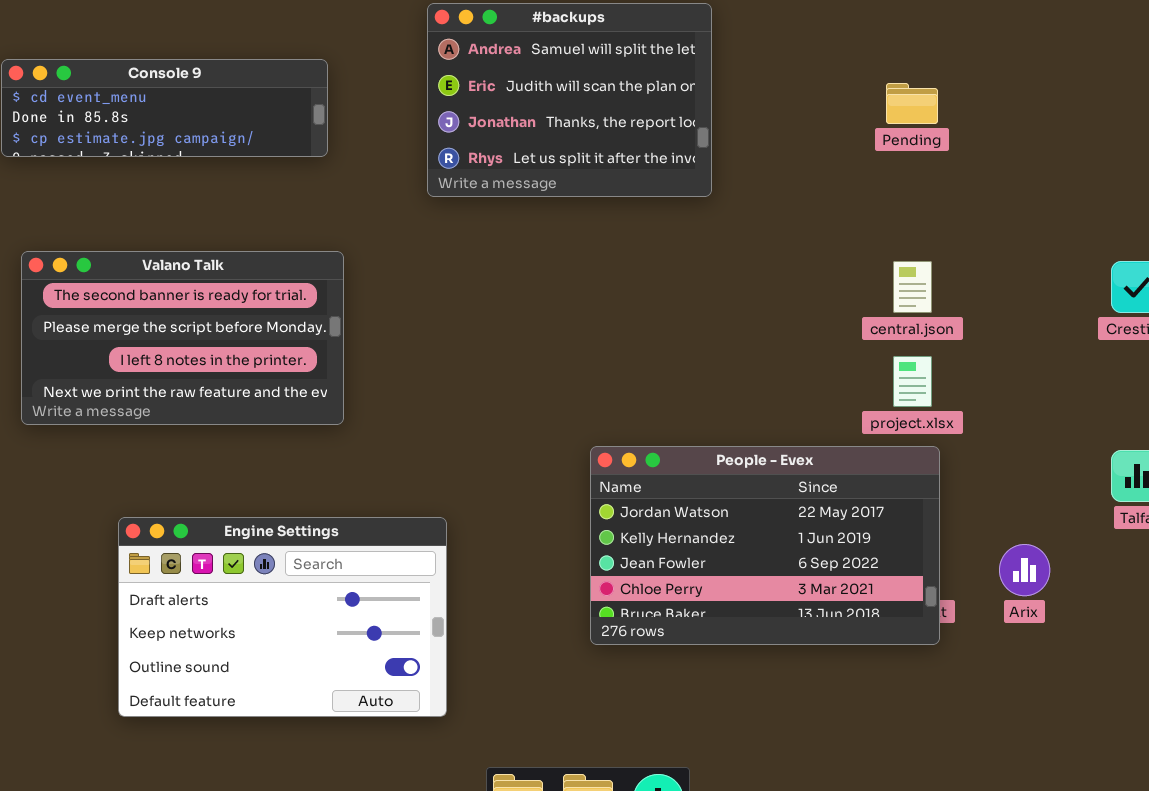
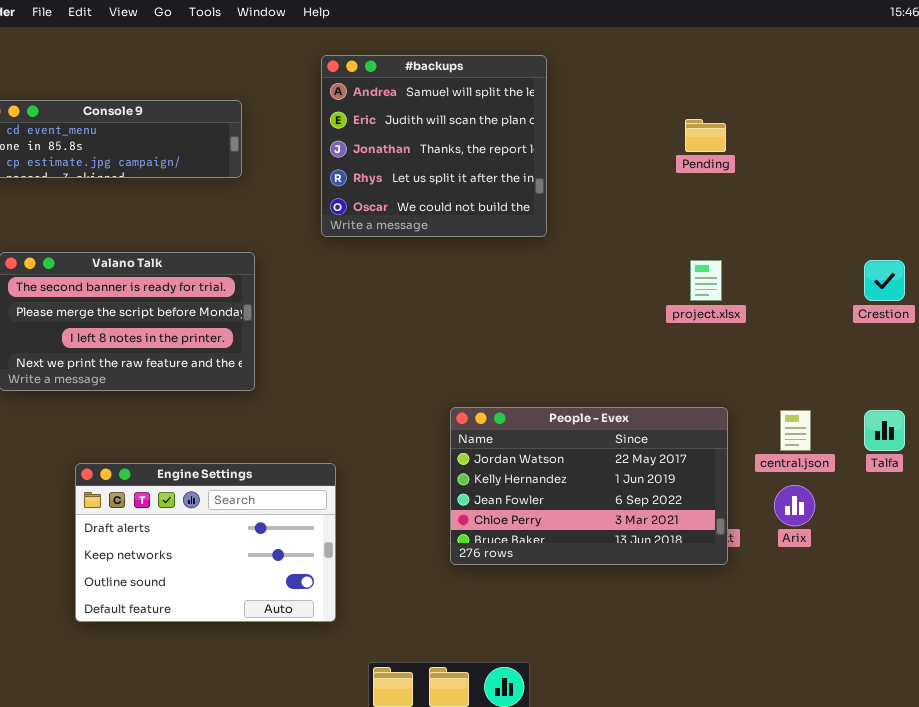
#backups: [427,3,712,197] -> [321,55,547,237], resized
central.json: [893,261,932,313] -> [780,410,811,451], moved
project.xlsx: [893,356,932,407] -> [690,260,722,301], moved

